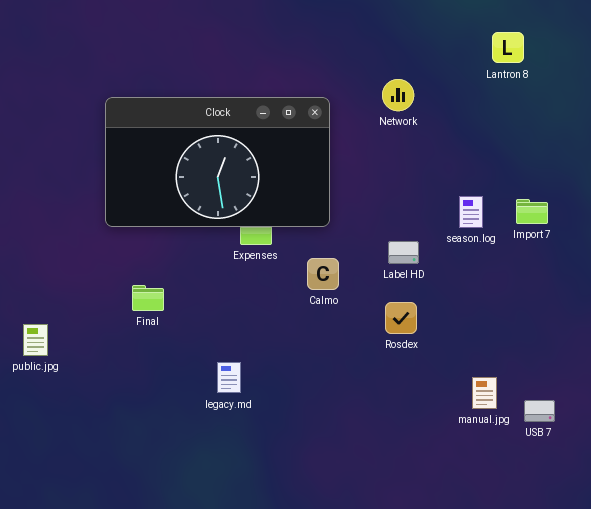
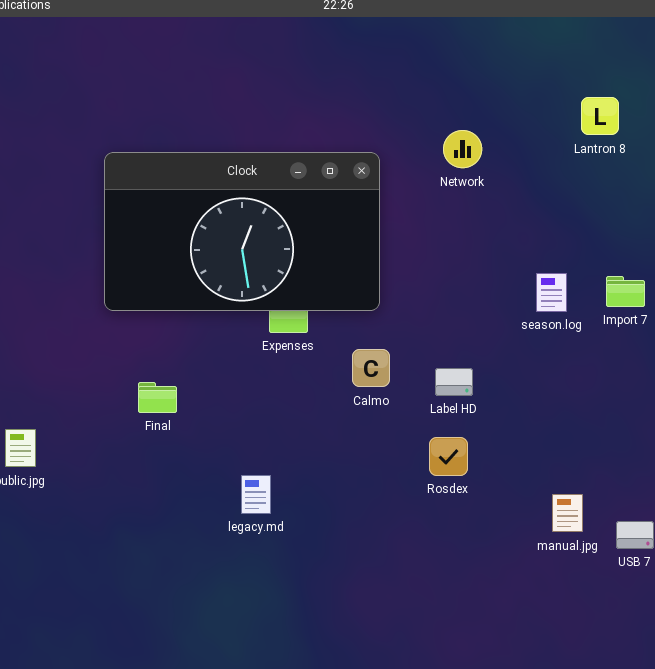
Lantron 8: [492,32,524,63] -> [581,97,619,135], moved
Label HD: [388,241,419,264] -> [435,368,473,396], moved
Rosdex: [385,302,417,334] -> [429,437,468,476], moved

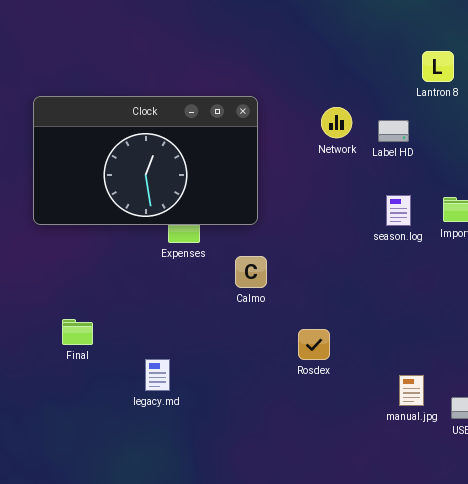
Network: [443,130,482,168] -> [321,107,352,138], moved
Label HD: [435,368,473,396] -> [378,120,409,142], moved
Final: [138,382,177,413] -> [62,319,93,345], moved

